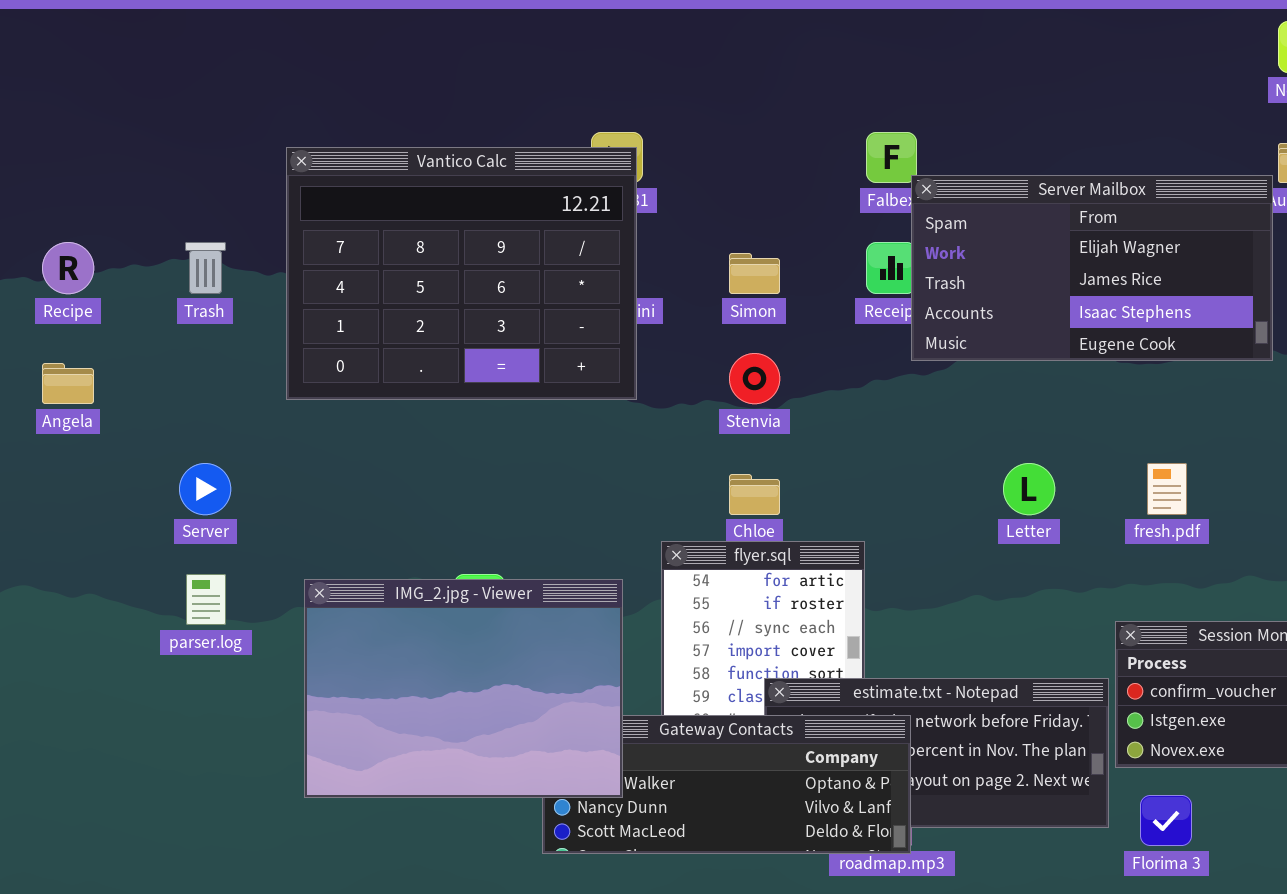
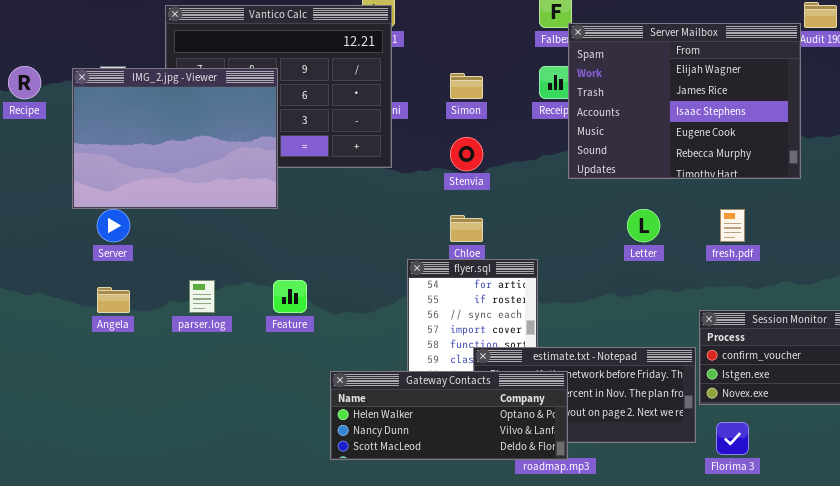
Server Mailbox: [911,175,1273,361] -> [568,23,801,179], resized
Angela: [42,363,94,404] -> [97,287,130,313], moved
parser.log: [186,574,226,625] -> [189,280,215,313], moved
IMG_2.jpg - Viewer: [304,579,623,798] -> [72,68,278,209], moved

